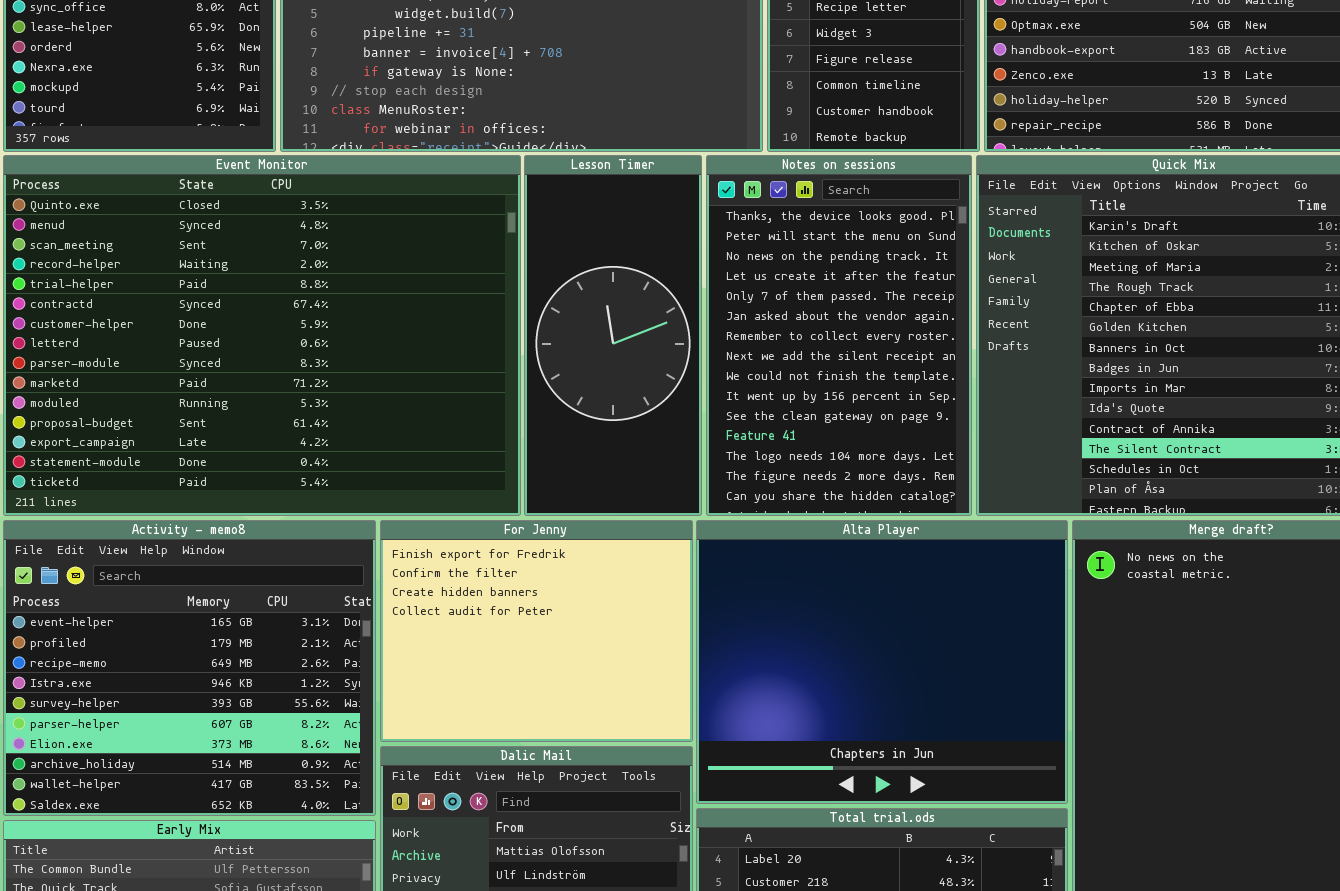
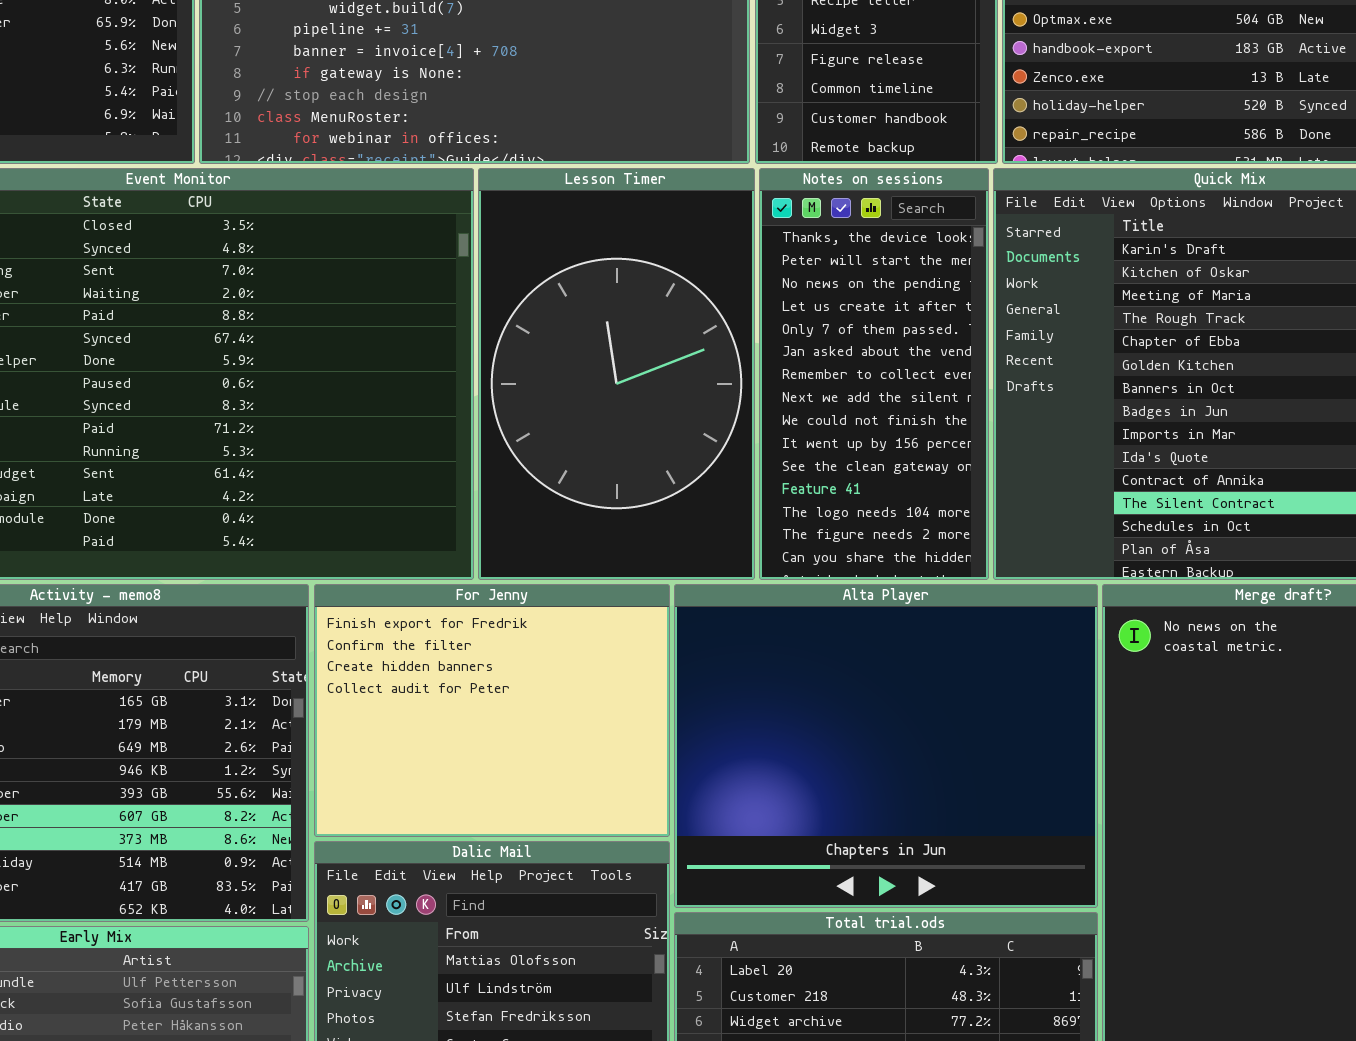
Lesson Timer: [524,155,702,516] -> [478,168,755,580], resized
Notes on sessions: [706,155,972,516] -> [759,168,989,580], resized

